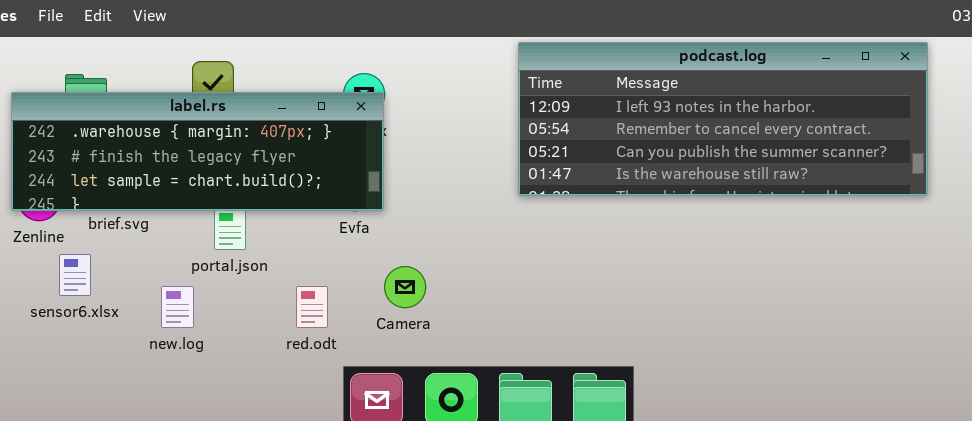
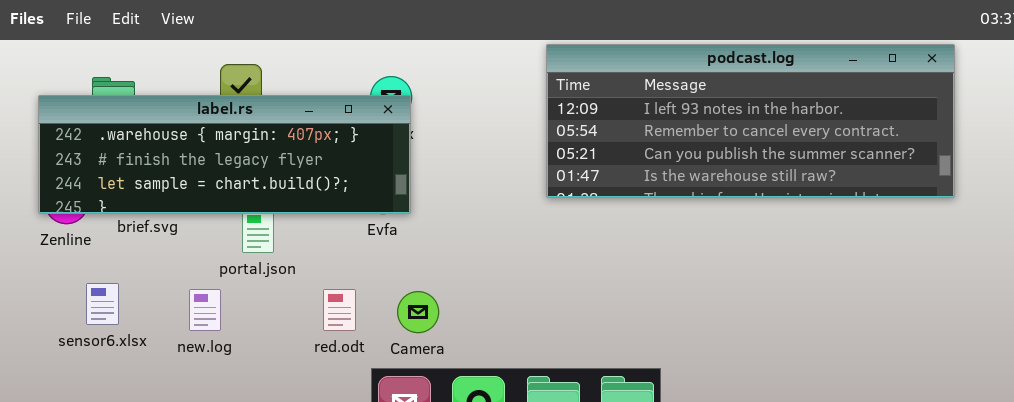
sensor6.xlsx: [59,254,91,296] -> [86,283,119,325], moved
Camera: [384,266,426,308] -> [397,291,439,333], moved

